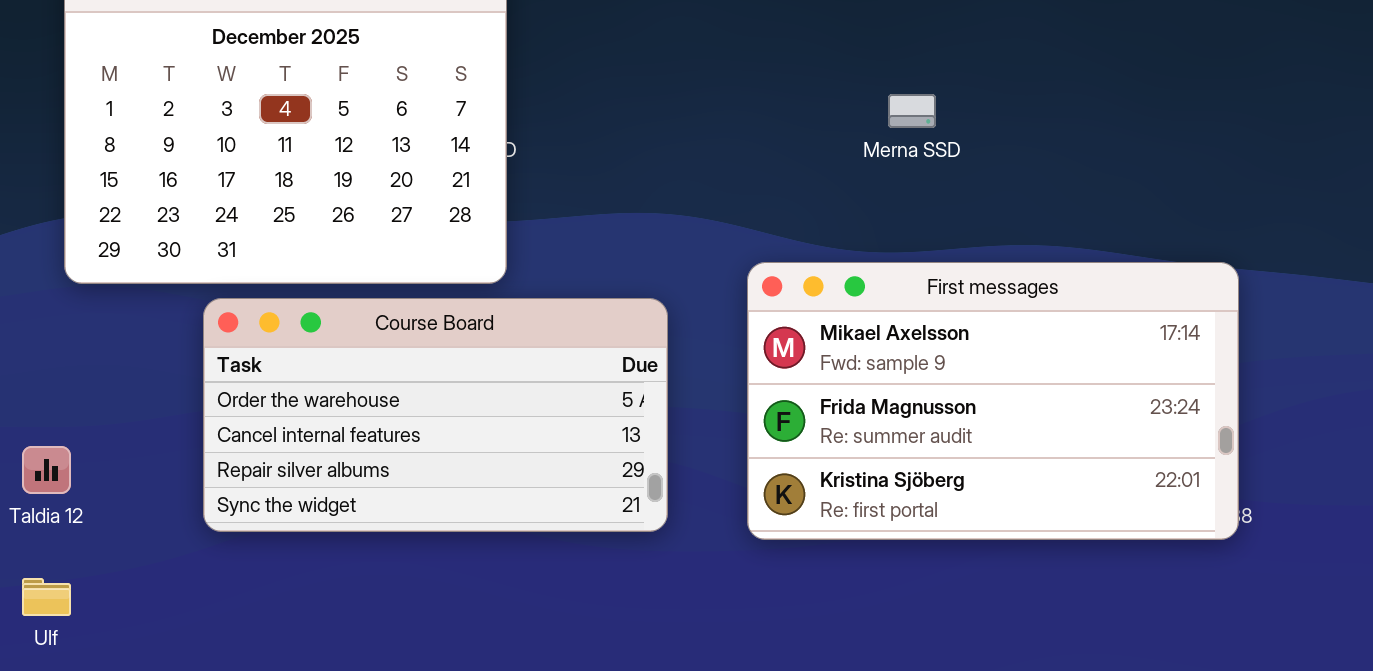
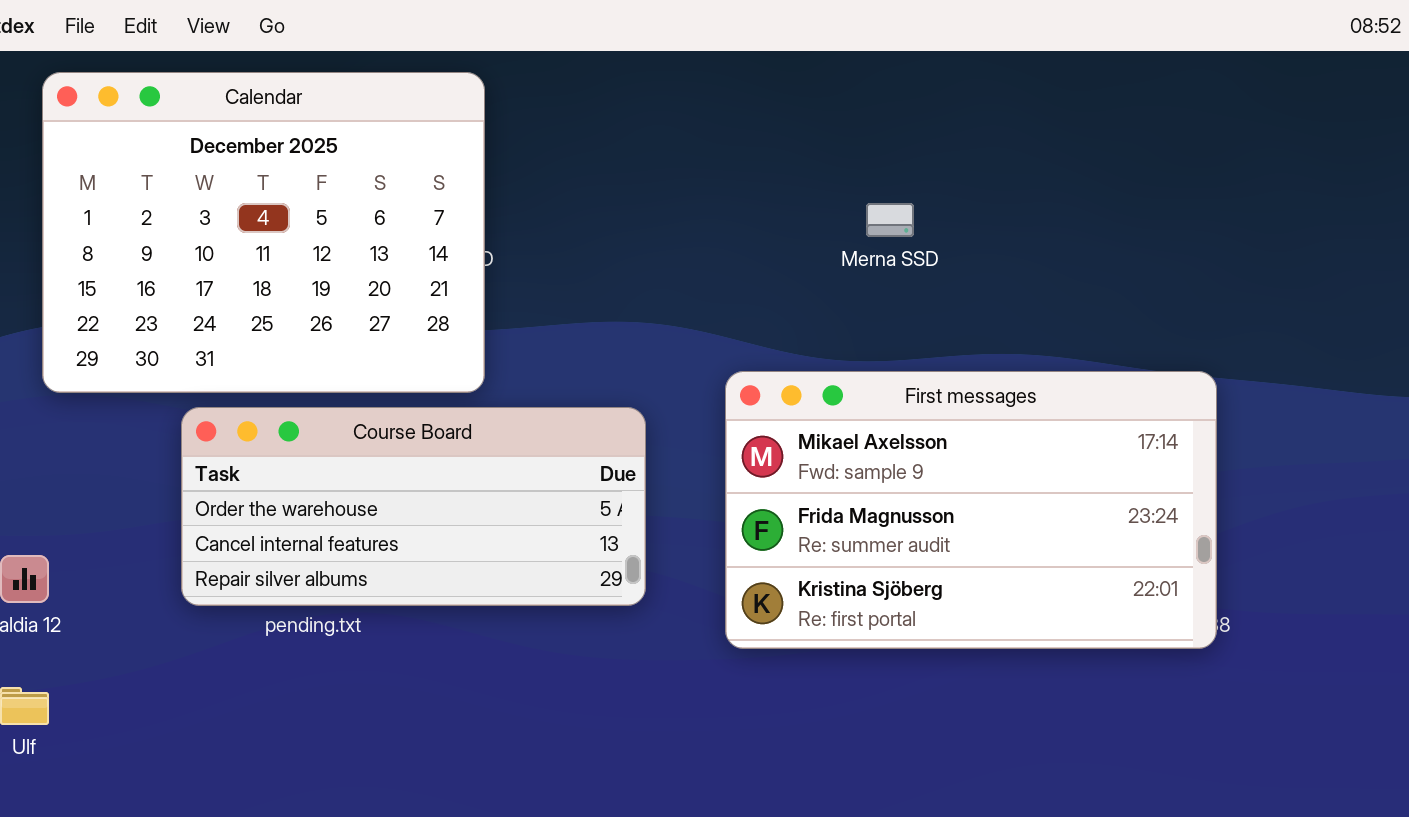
Course Board: [203,298,668,532] -> [181,407,646,606], resized

